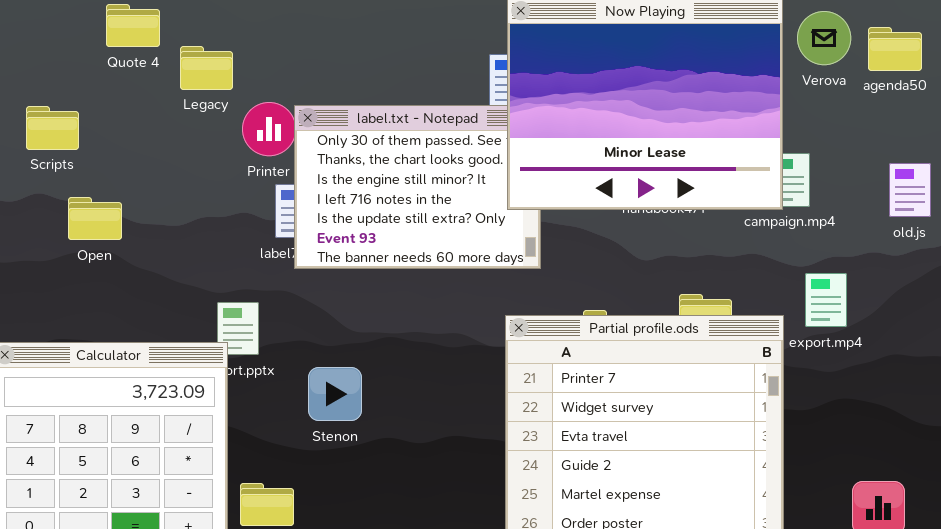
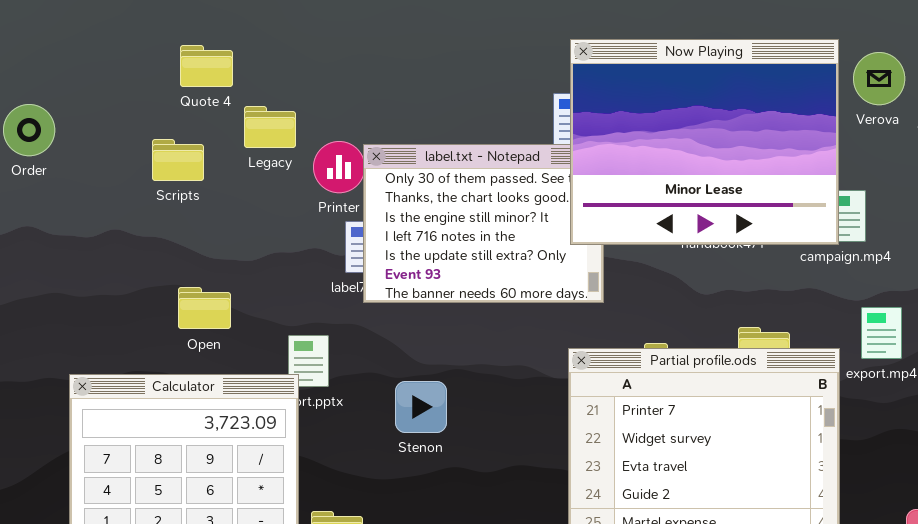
Legacy: [180,46,233,90] -> [244,106,296,148], moved
Scripts: [26,106,79,150] -> [152,139,204,181], moved
Open: [68,197,122,240] -> [178,287,231,329], moved
Stenon: [308,367,362,421] -> [395,381,447,433], moved

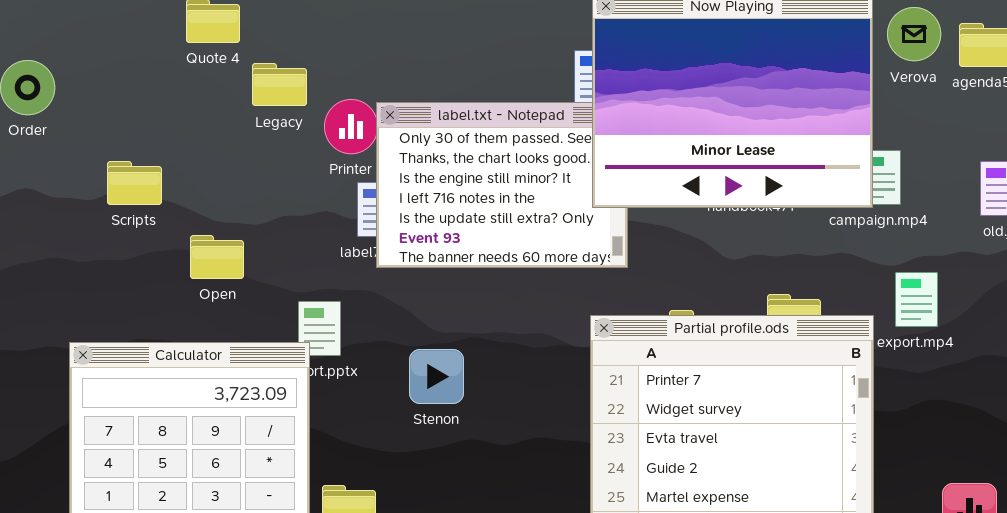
Scripts: [152,139,204,181] -> [107,161,162,205], moved
Open: [178,287,231,329] -> [190,235,244,279], moved

